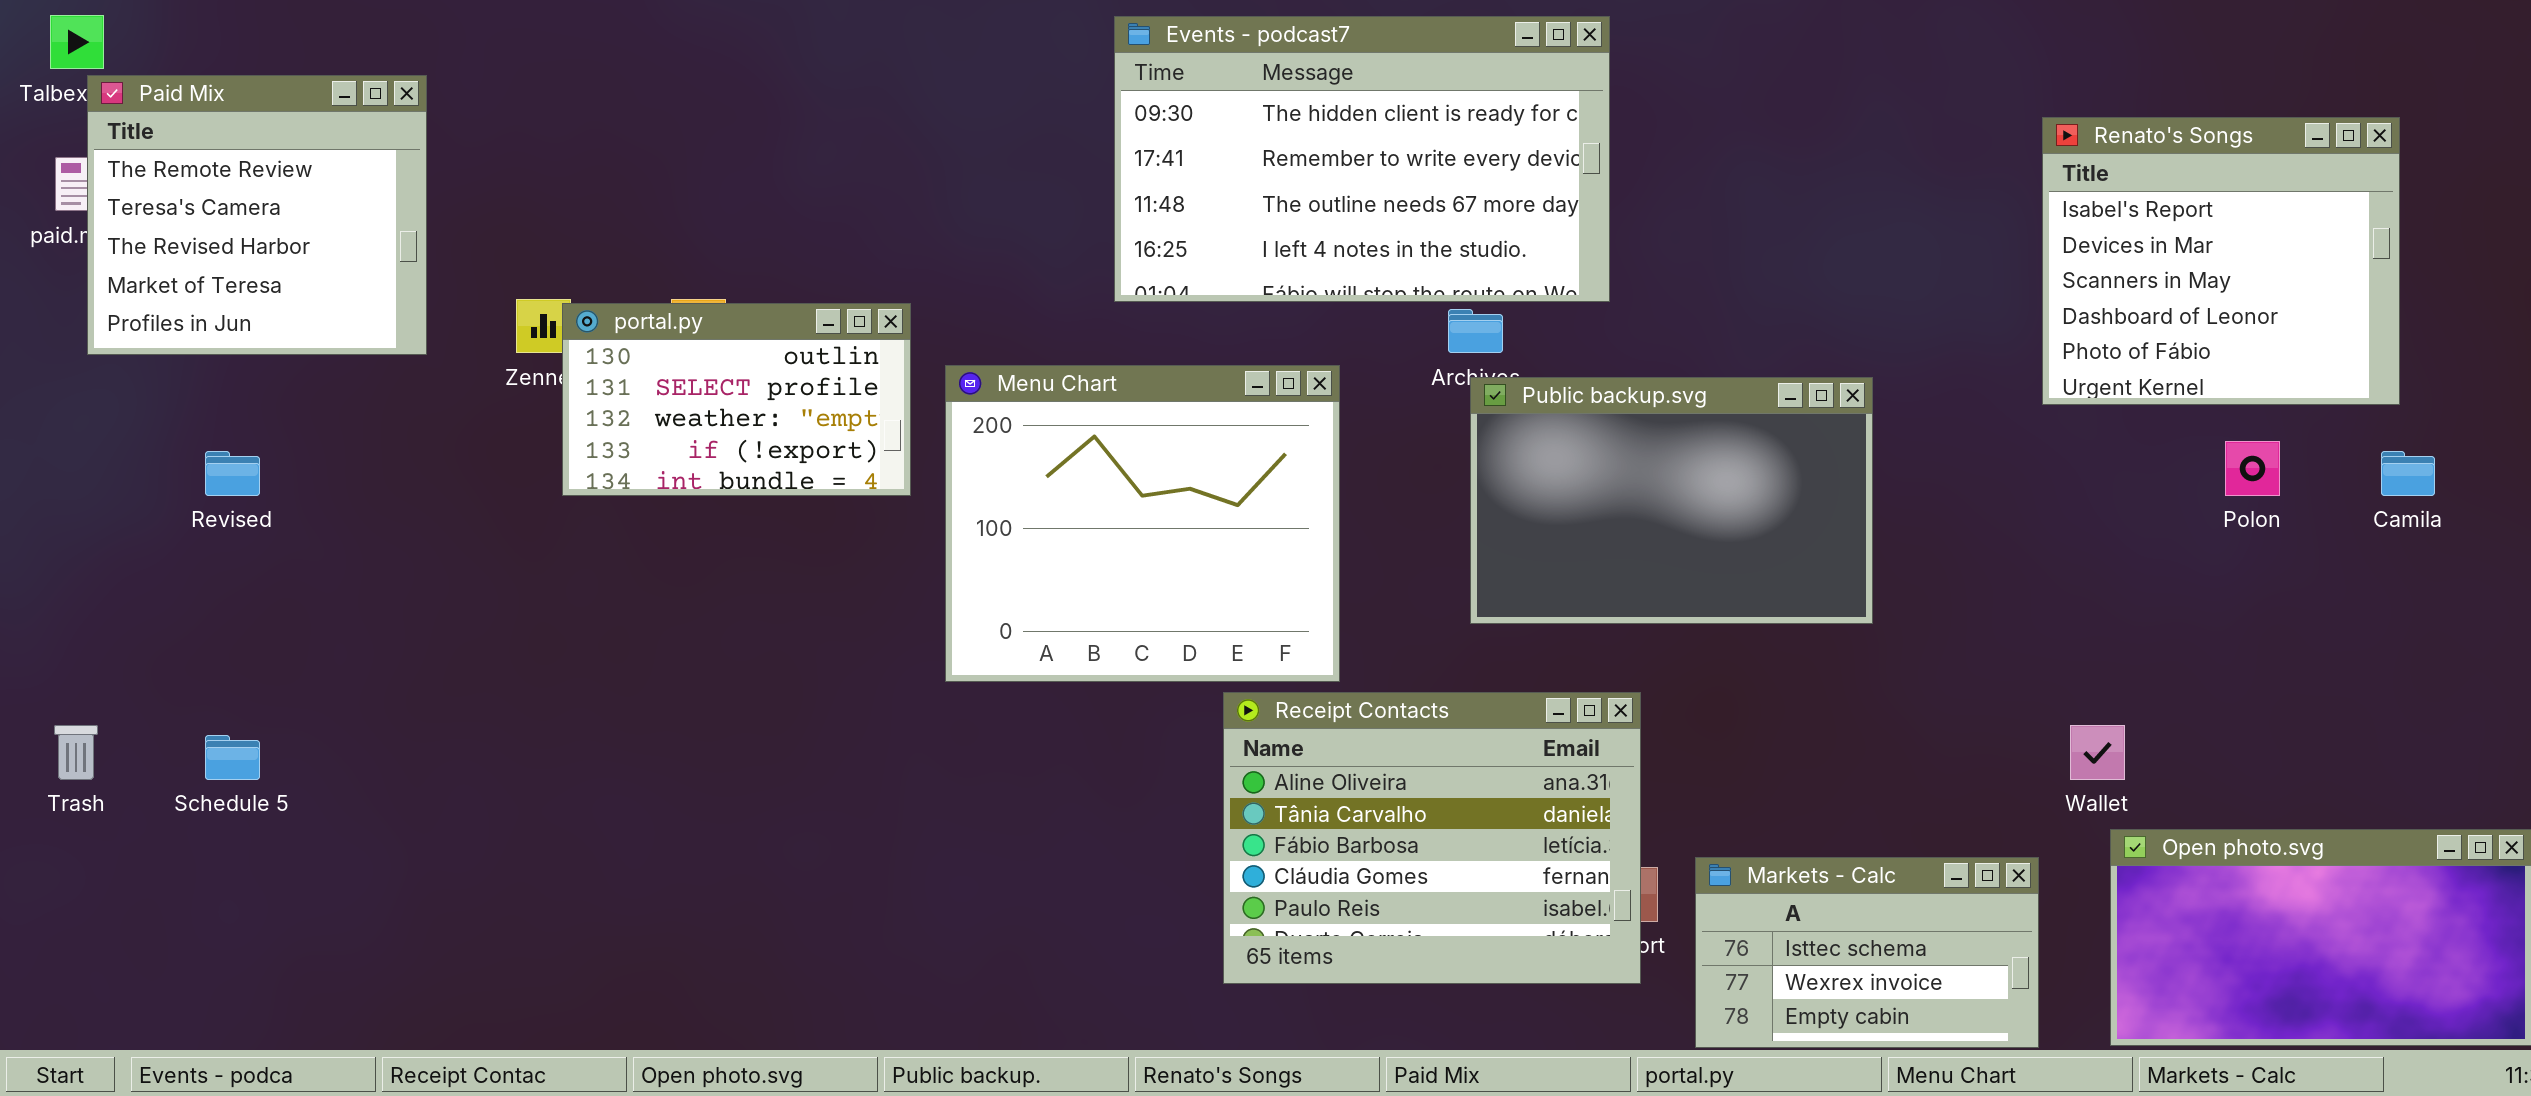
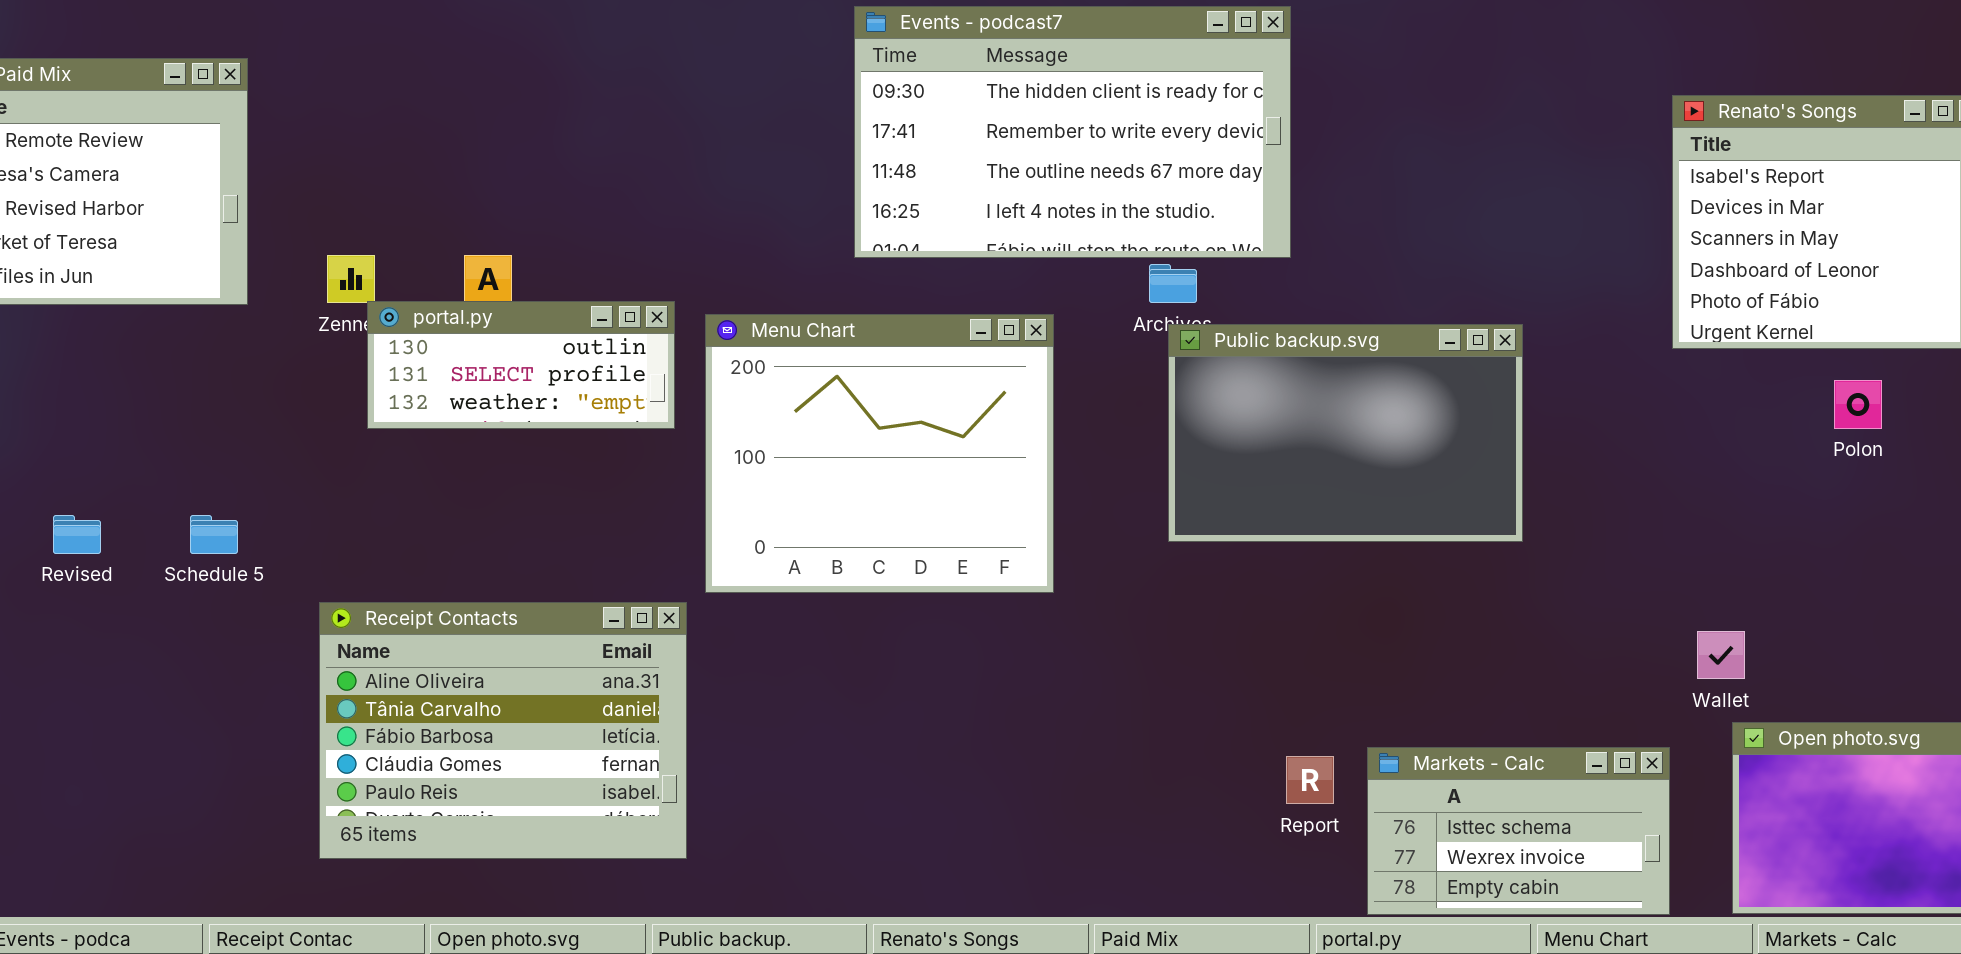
portal.py: [562,303,911,496] -> [367,301,675,429], resized
Revised: [205,451,260,496] -> [53,515,101,554], moved
Receipt Contacts: [1223,692,1641,984] -> [319,602,687,859], moved
Schedule 5: [205,735,260,780] -> [190,515,238,554], moved

